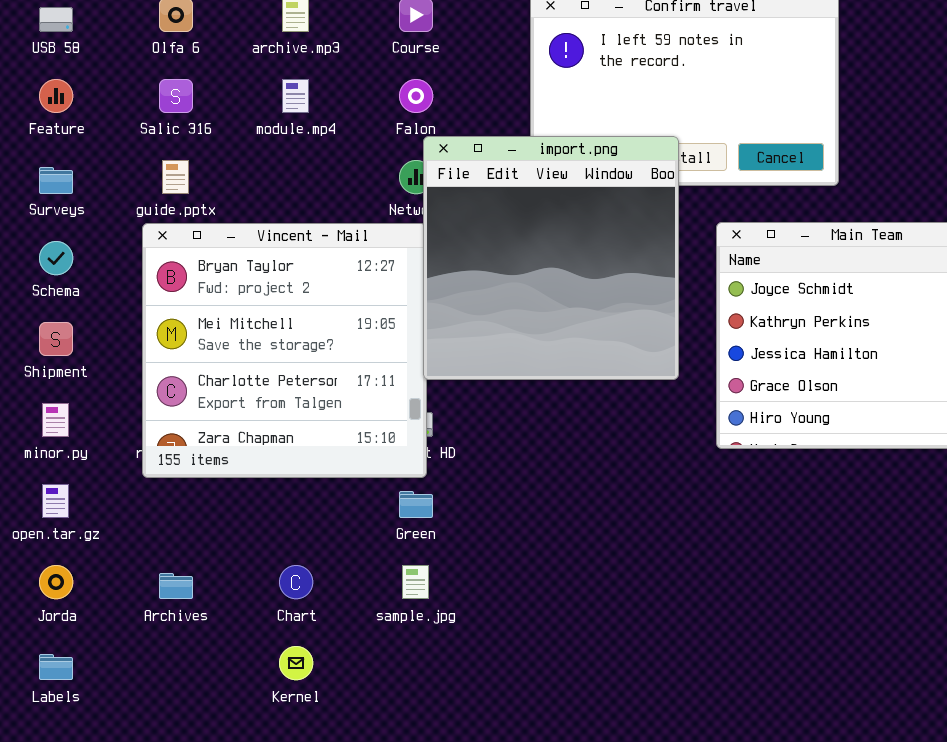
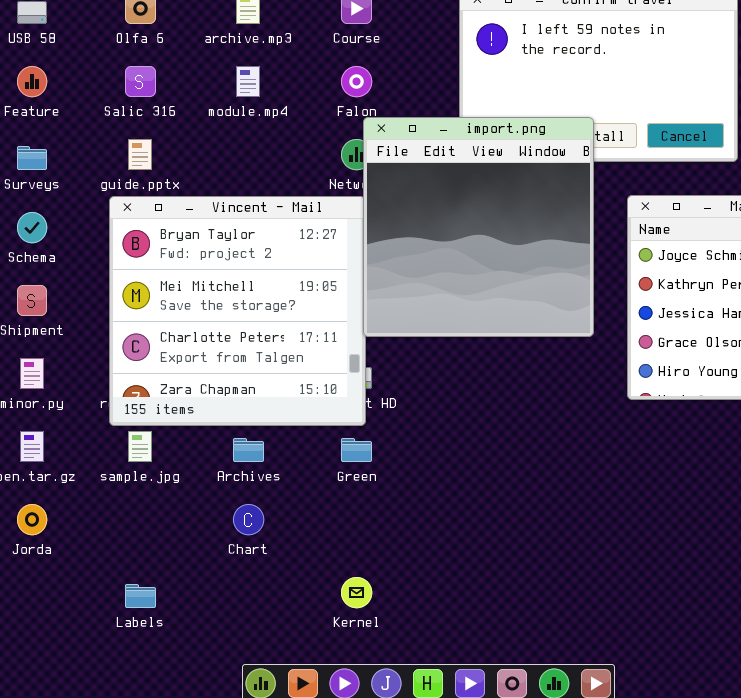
sample.jpg: [402,565,429,599] -> [128,431,152,462], moved
Archives: [159,573,193,599] -> [233,438,264,462], moved
Kernel: [279,646,313,680] -> [341,577,372,608], moved
Labels: [39,654,73,680] -> [125,584,156,608], moved

